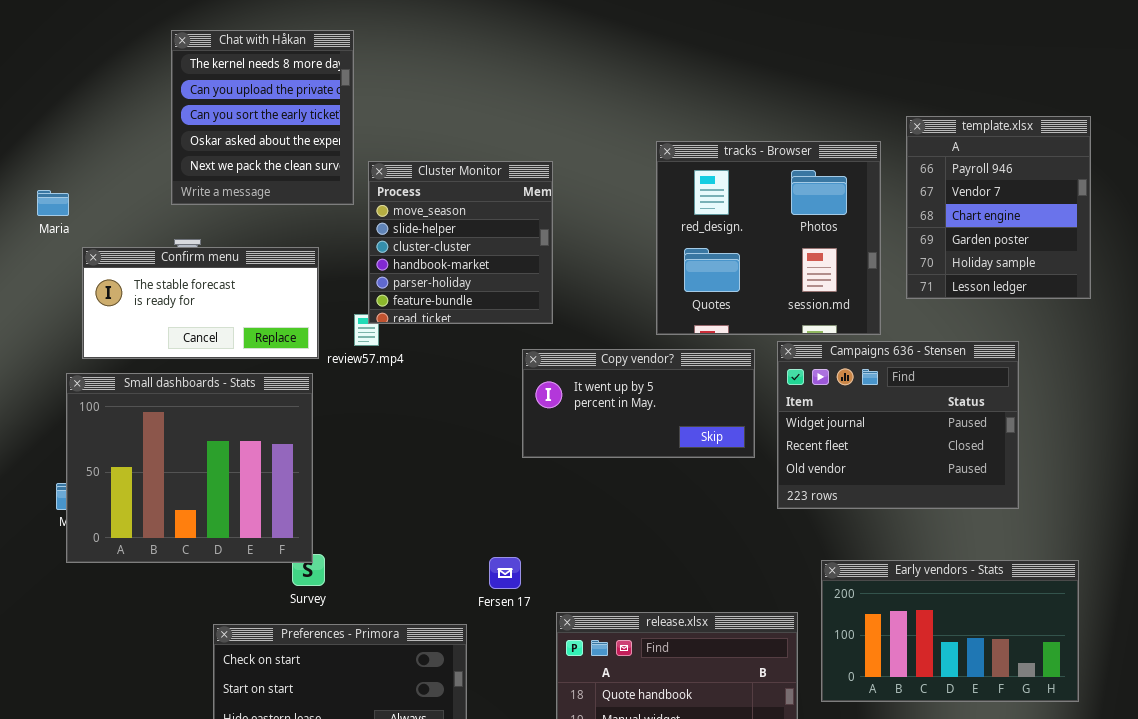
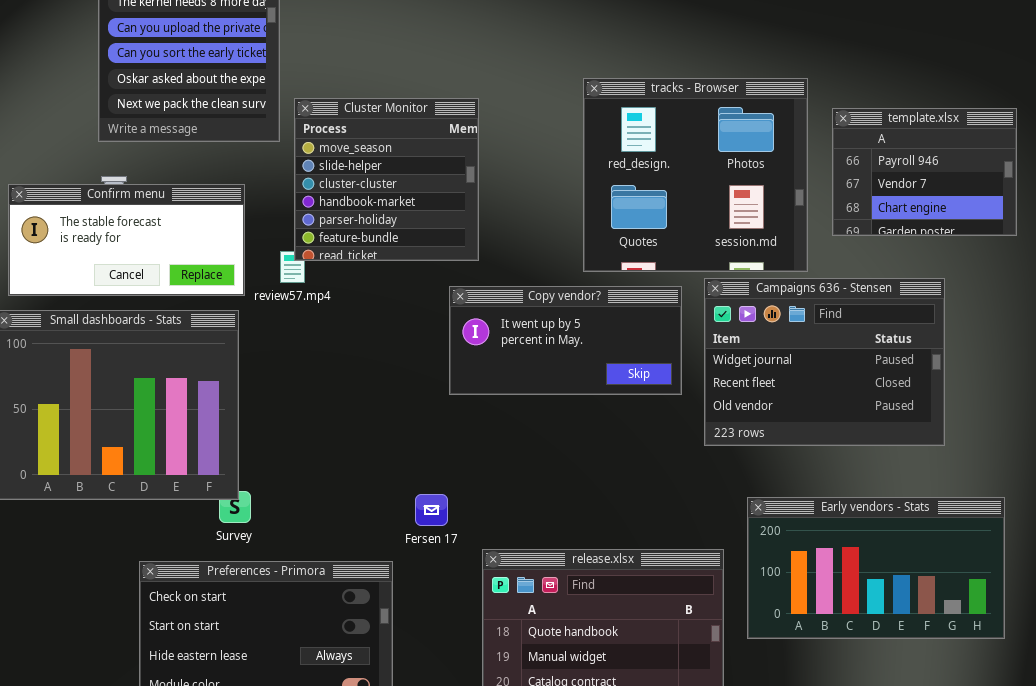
template.xlsx: [906,116,1091,299] -> [832,108,1017,236], resized

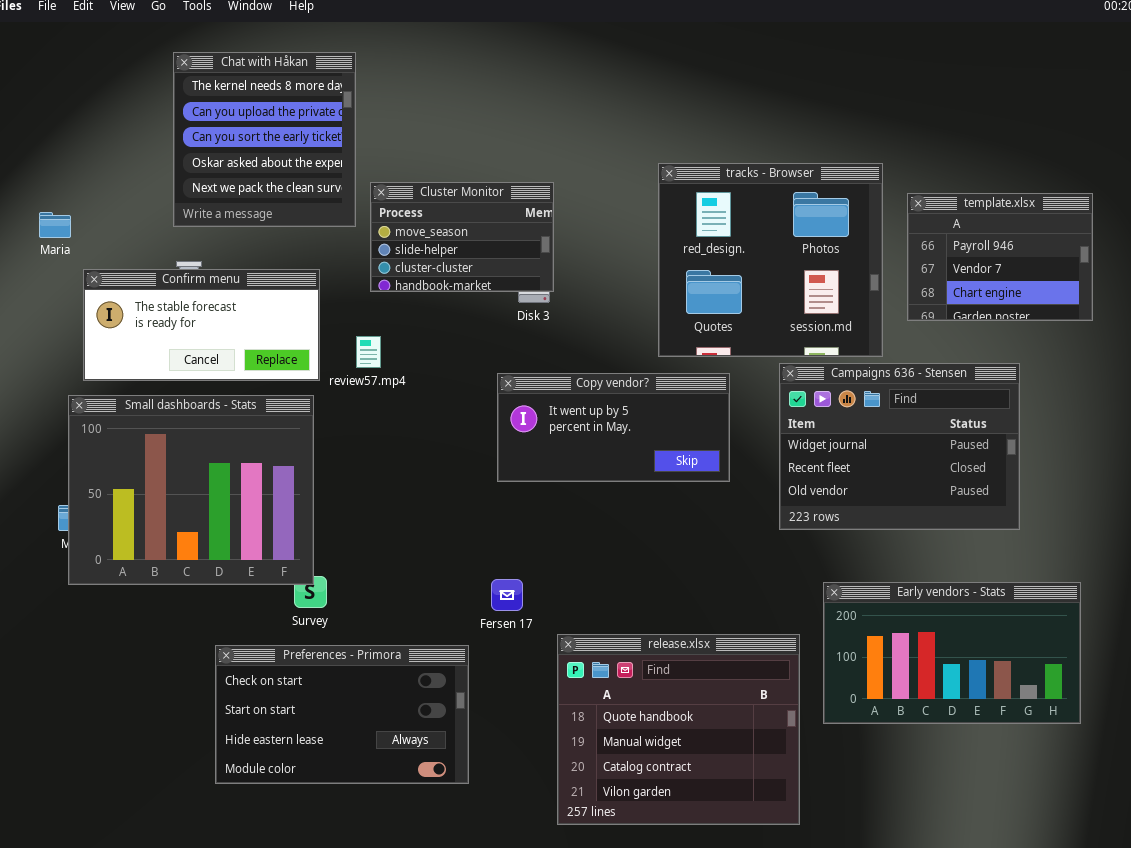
Cluster Monitor: [294,98,479,261] -> [370,182,554,292], resized
Copy vendor?: [449,286,682,395] -> [497,373,730,482], moved

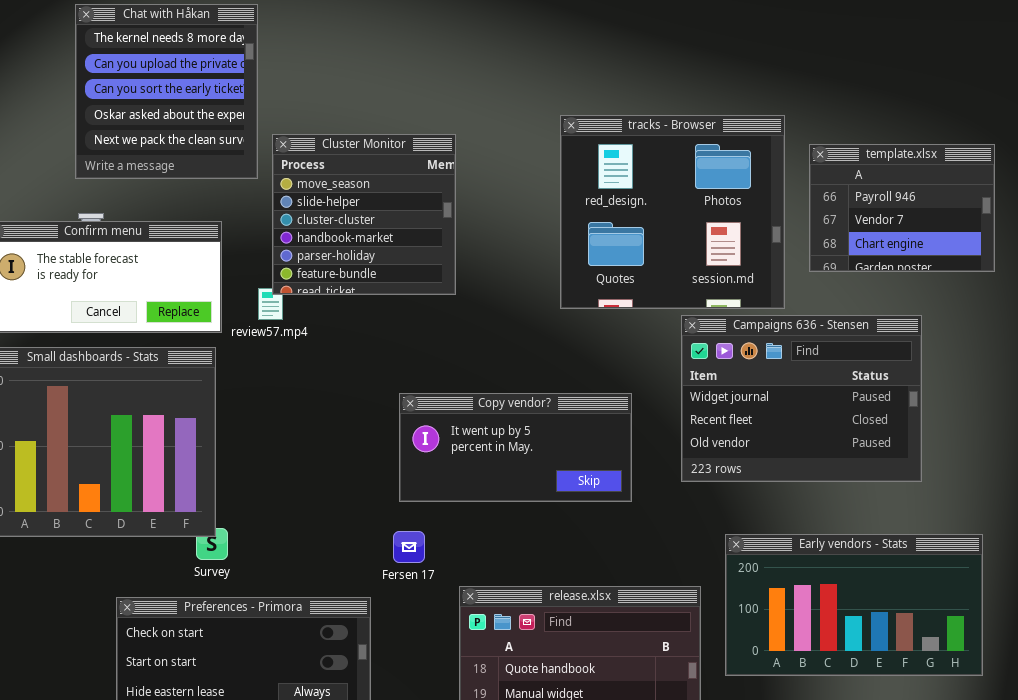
Cluster Monitor: [370,182,554,292] -> [272,134,456,295], resized
Copy vendor?: [497,373,730,482] -> [399,393,632,502], moved

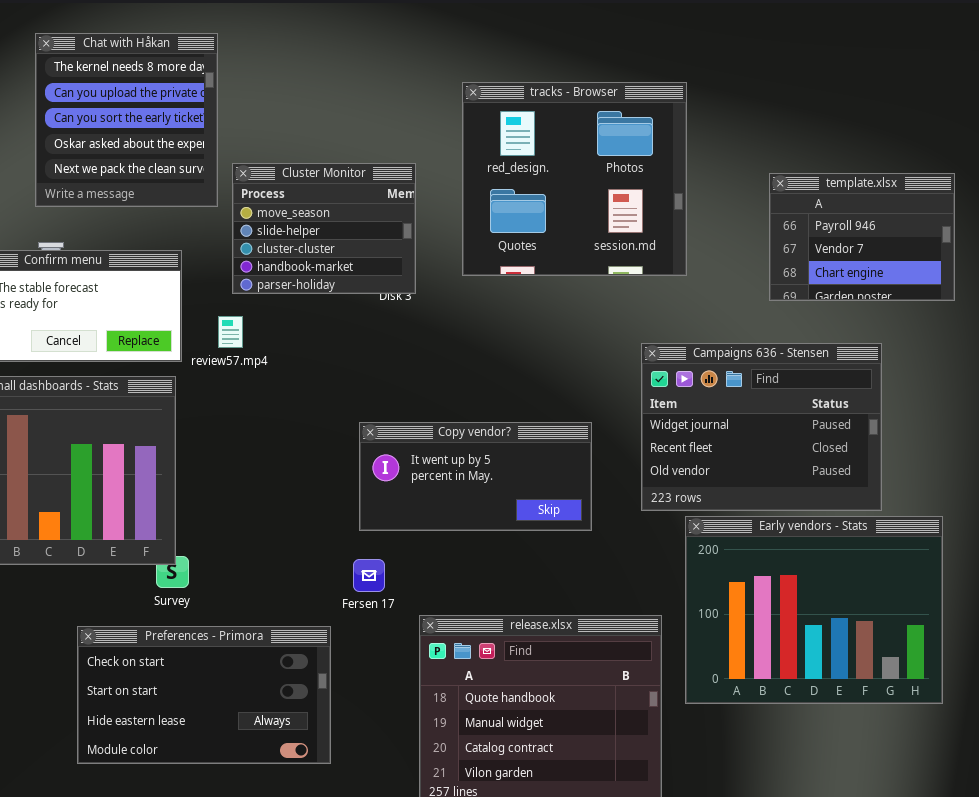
tracks - Browser: [560,115,785,309] -> [462,82,687,276], moved
Cluster Monitor: [272,134,456,295] -> [232,163,416,294], resized
Early vendors - Stats: [725,534,983,676] -> [685,516,943,704], resized

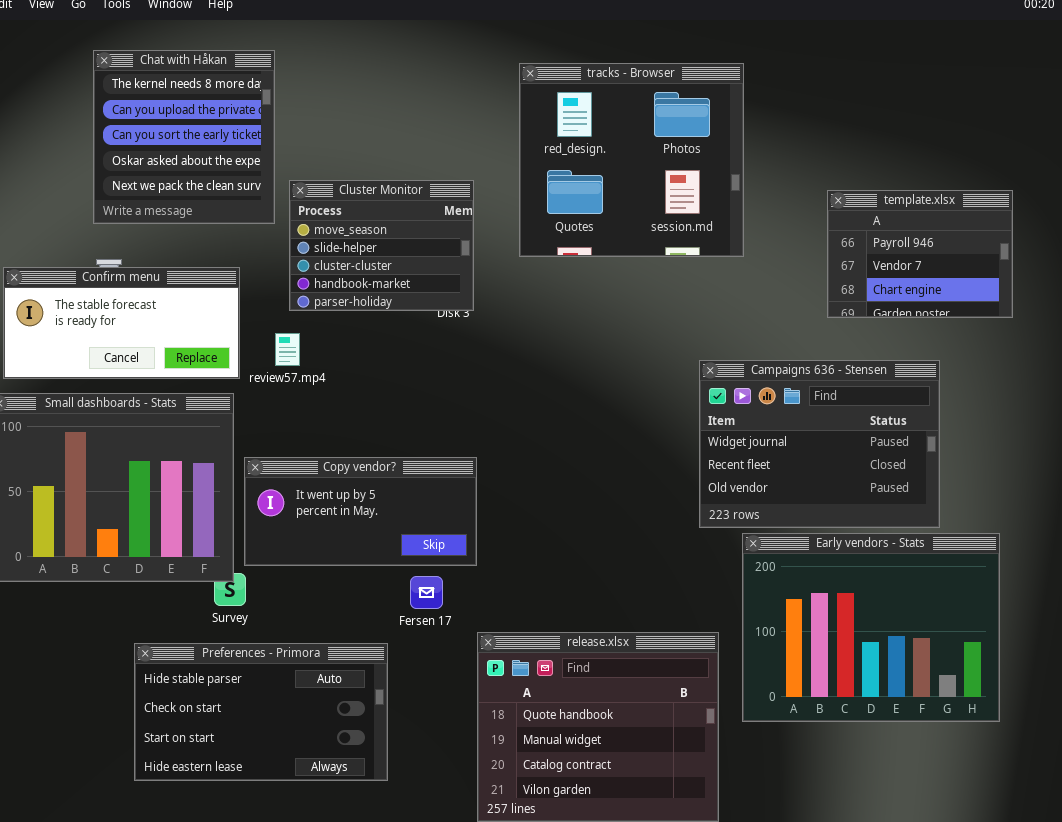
tracks - Browser: [462,82,687,276] -> [519,63,744,257], moved
Copy vendor?: [359,422,592,531] -> [244,457,477,566], moved
Preferences - Primora: [77,626,331,764] -> [134,643,388,781], scrolled up 1 row

